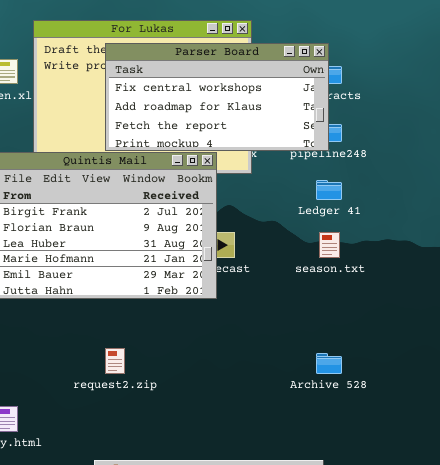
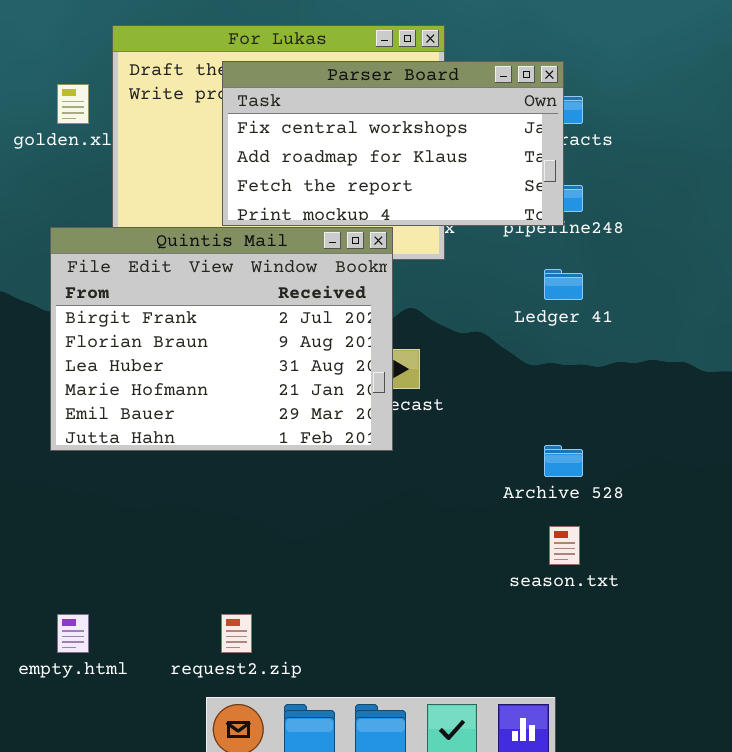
season.txt: [319,232,340,258] -> [549,526,580,565], moved
request2.zip: [105,348,125,374] -> [221,614,252,653], moved
Archive 528: [316,353,342,374] -> [544,445,583,477], moved

